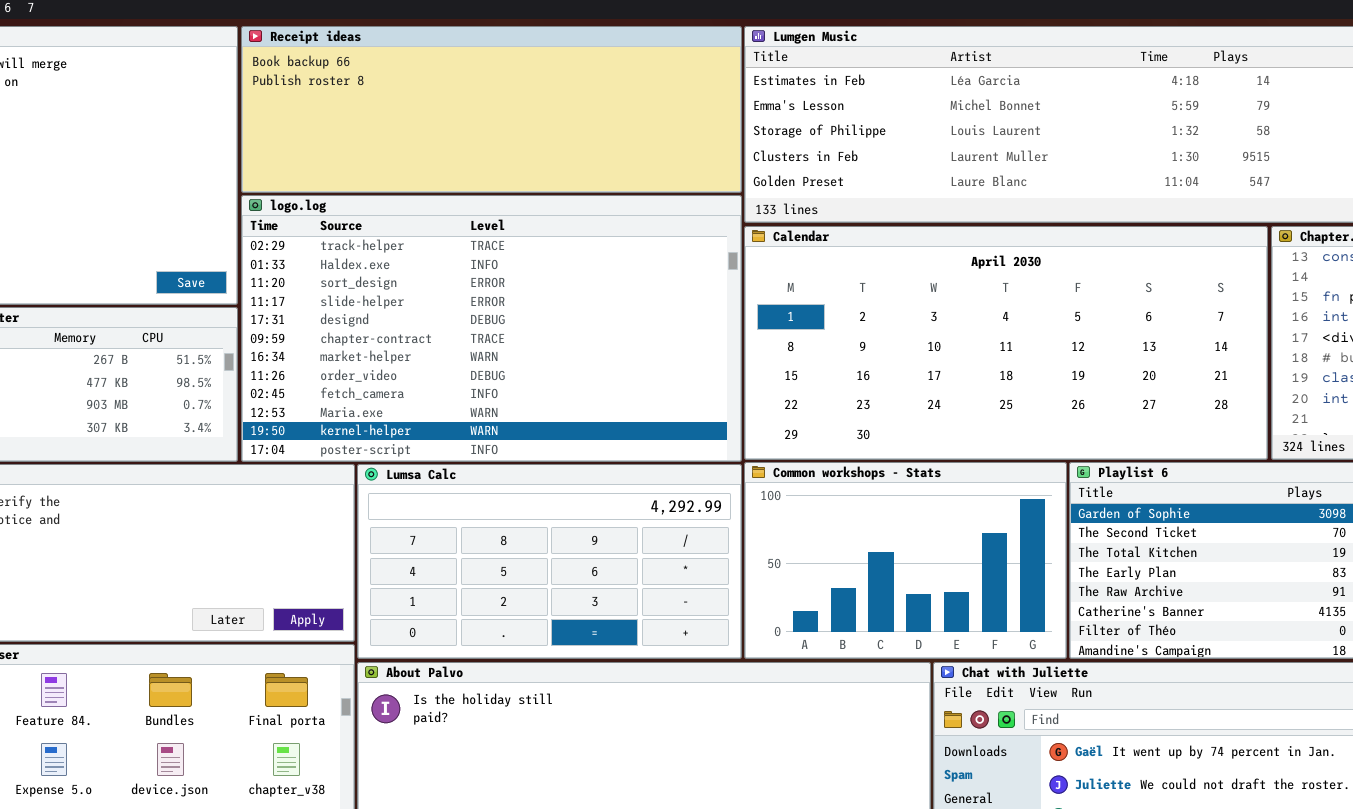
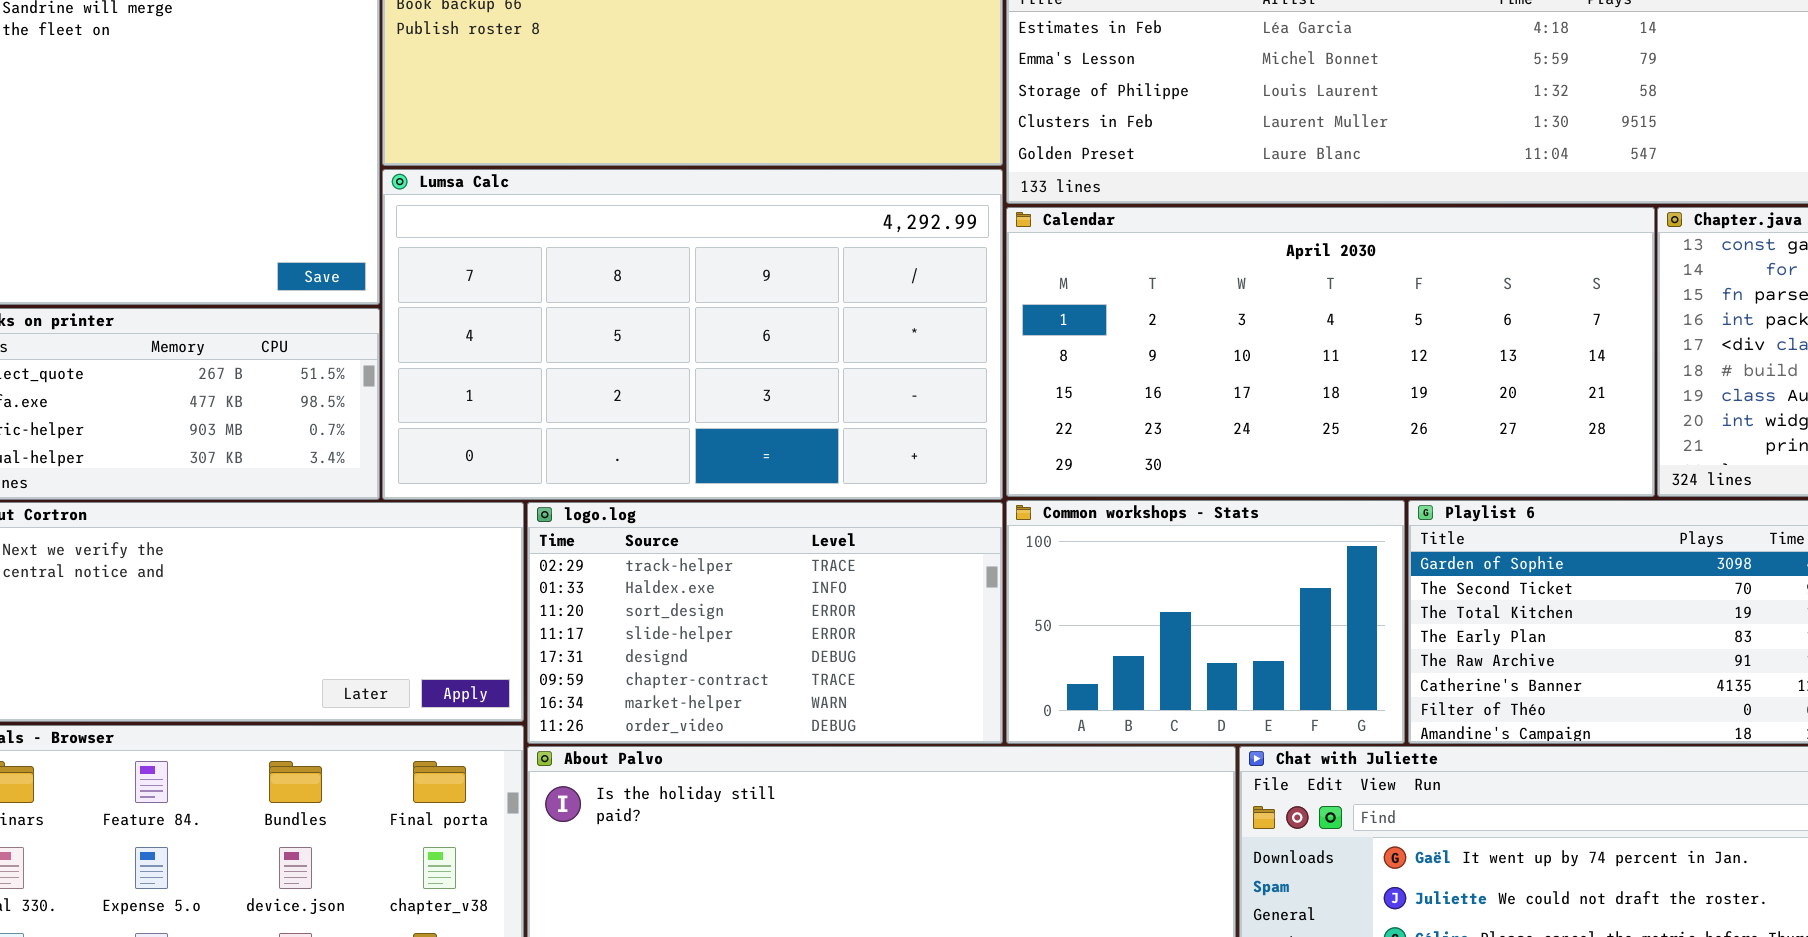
logo.log: [241,195,742,462] -> [527,502,1003,744], moved, resized
Lumsa Calc: [357,464,742,659] -> [382,169,1003,500], moved, resized

